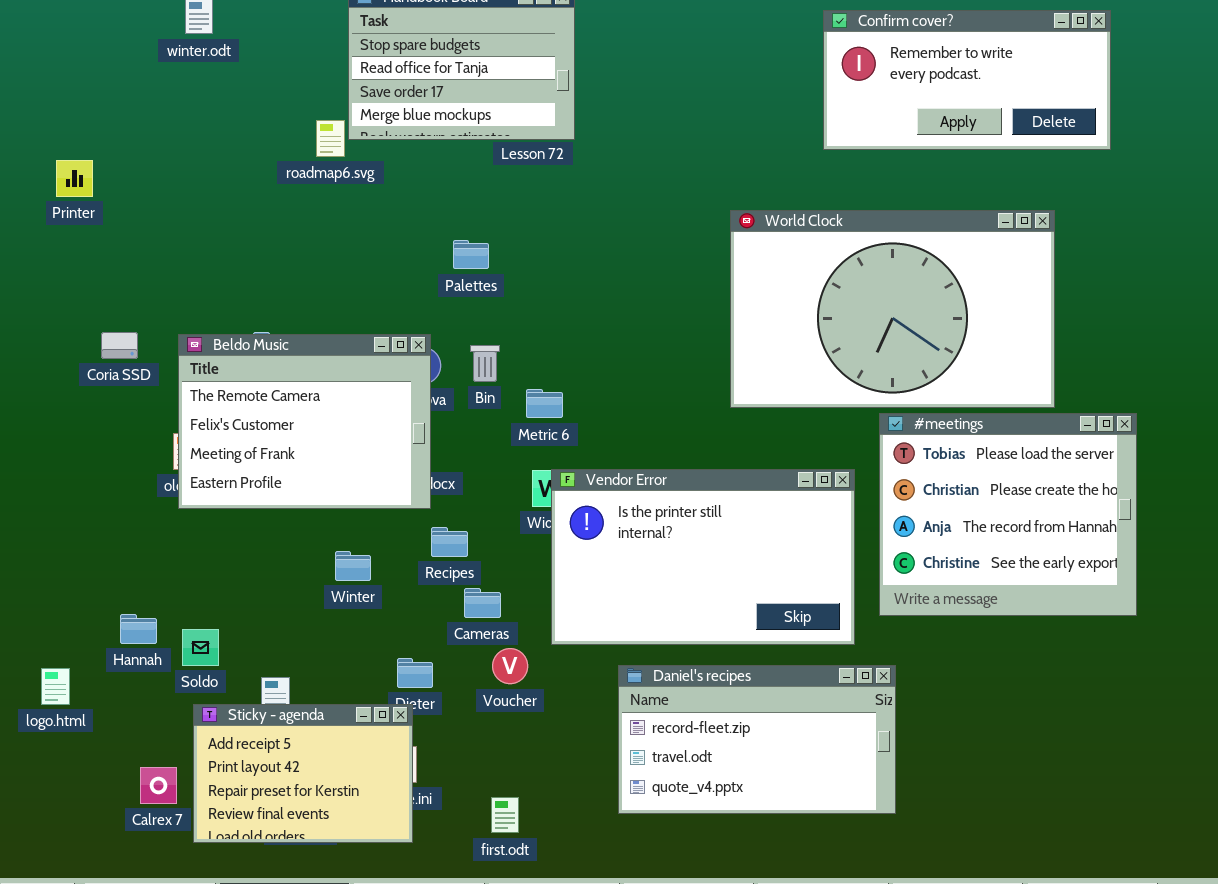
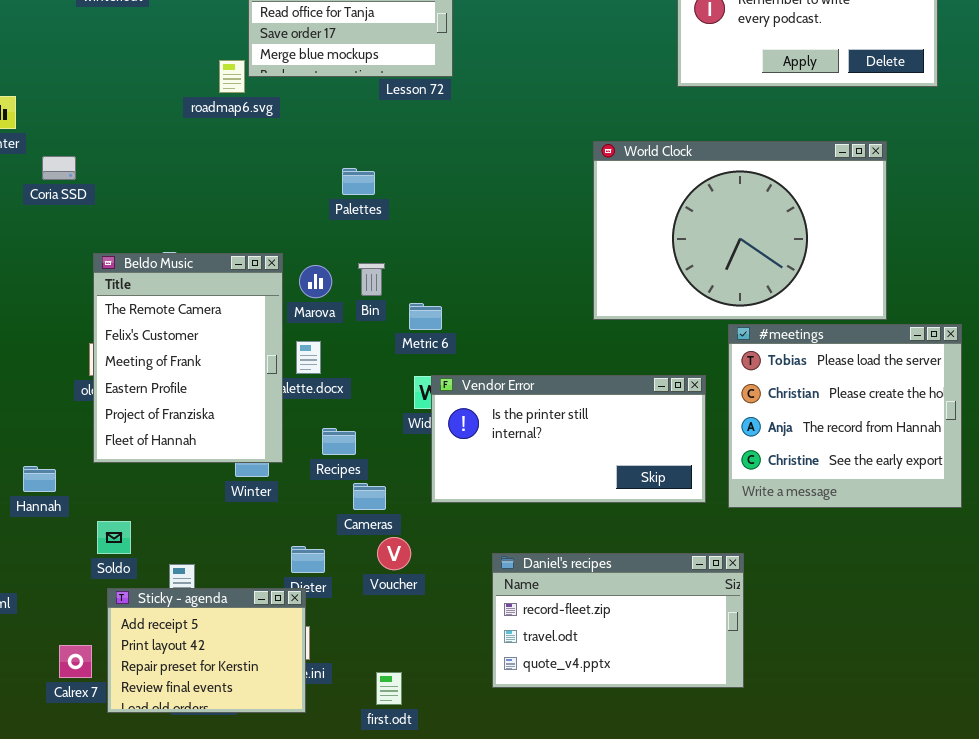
Coria SSD: [101,332,138,359] -> [42,156,76,180], moved
Beldo Music: [178,334,431,509] -> [93,253,283,463], resized
Vendor Error: [551,469,855,645] -> [431,375,706,503], resized
Hannah: [120,614,157,644] -> [23,466,56,492], moved

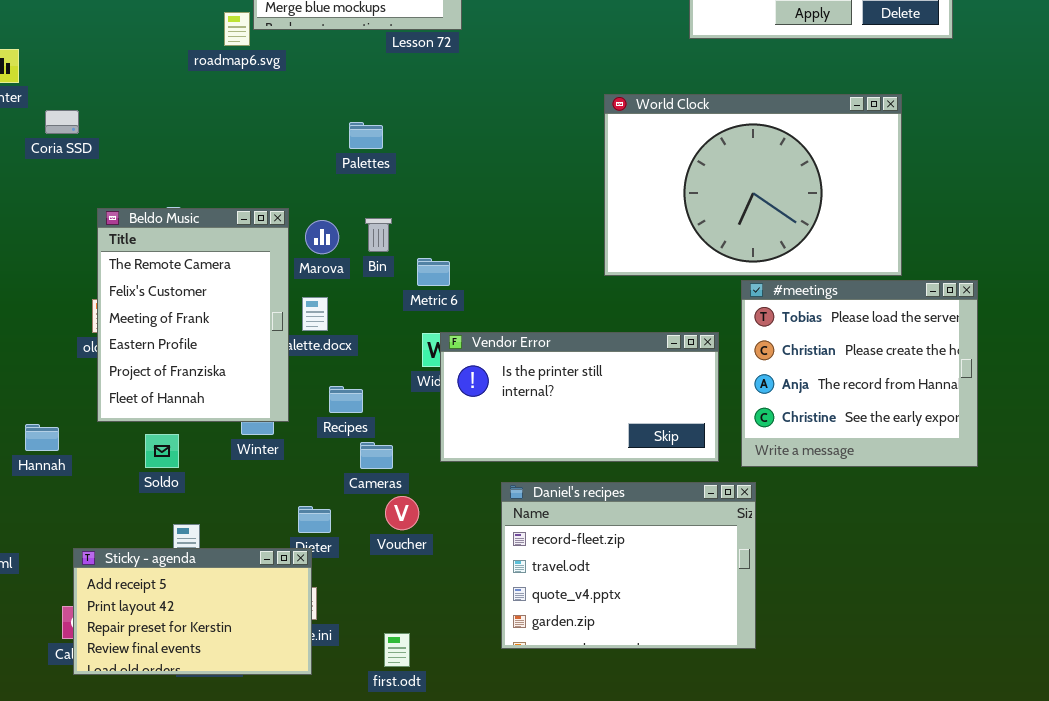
Soldo: [97,521,131,554] -> [145,434,179,468], moved
Daniel's recipes: [492,553,744,688] -> [501,482,756,649], resized
Sticky - agenda: [107,588,306,713] -> [73,548,312,675], resized

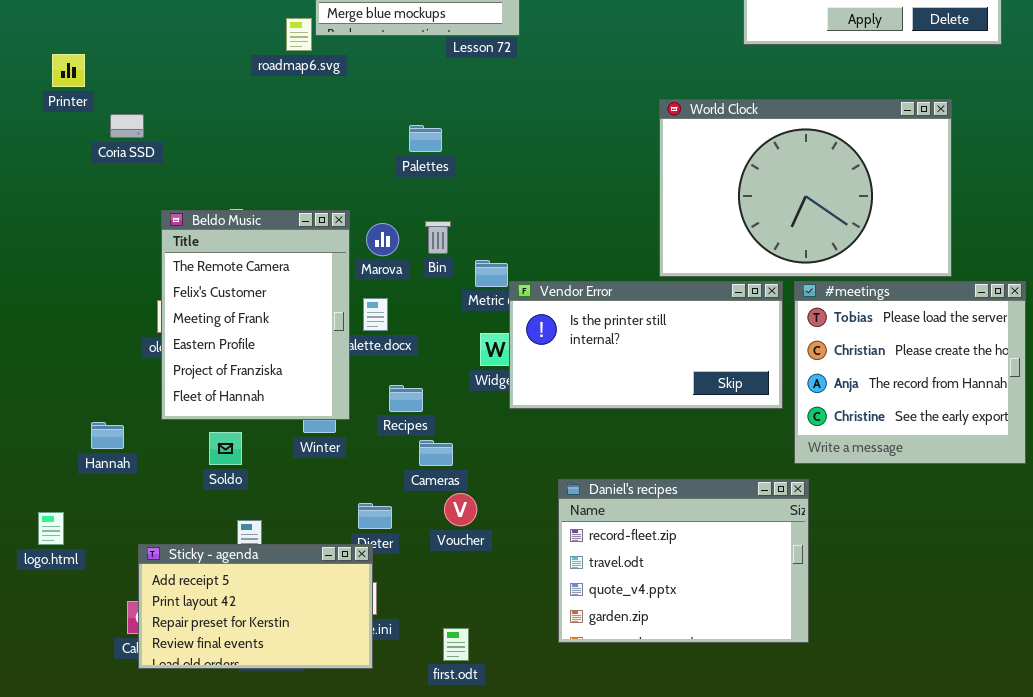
Vendor Error: [440,332,719,462] -> [509,281,783,409], moved

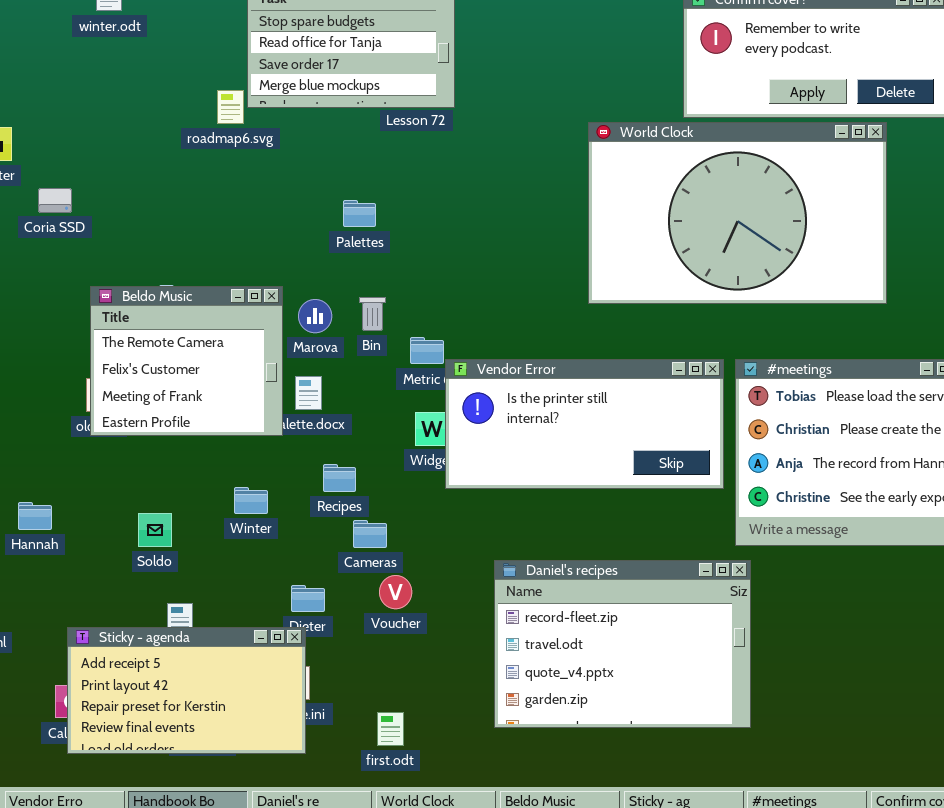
World Clock: [659,99,952,277] -> [588,122,887,304], moved
Beldo Music: [161,210,350,420] -> [90,286,283,436], resized

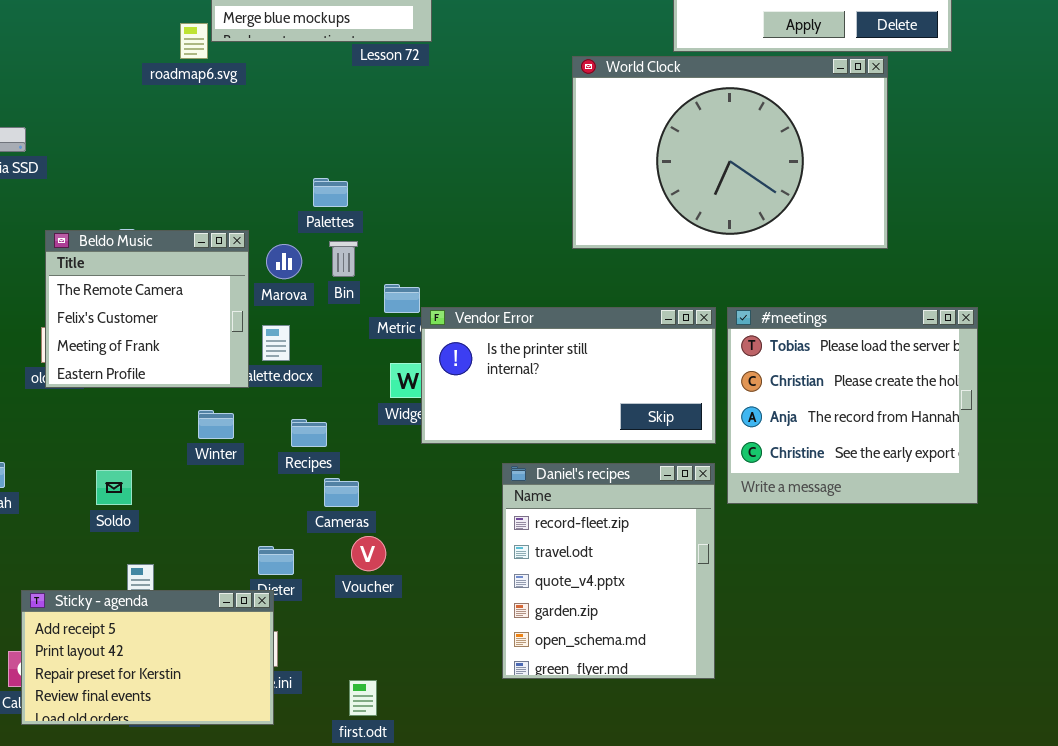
Palettes: [343,200,376,227] -> [313,178,348,207], moved
Winter: [234,487,268,514] -> [198,410,234,439], moved
Daniel's recipes: [494,560,751,728] -> [502,463,715,679], moved, resized

